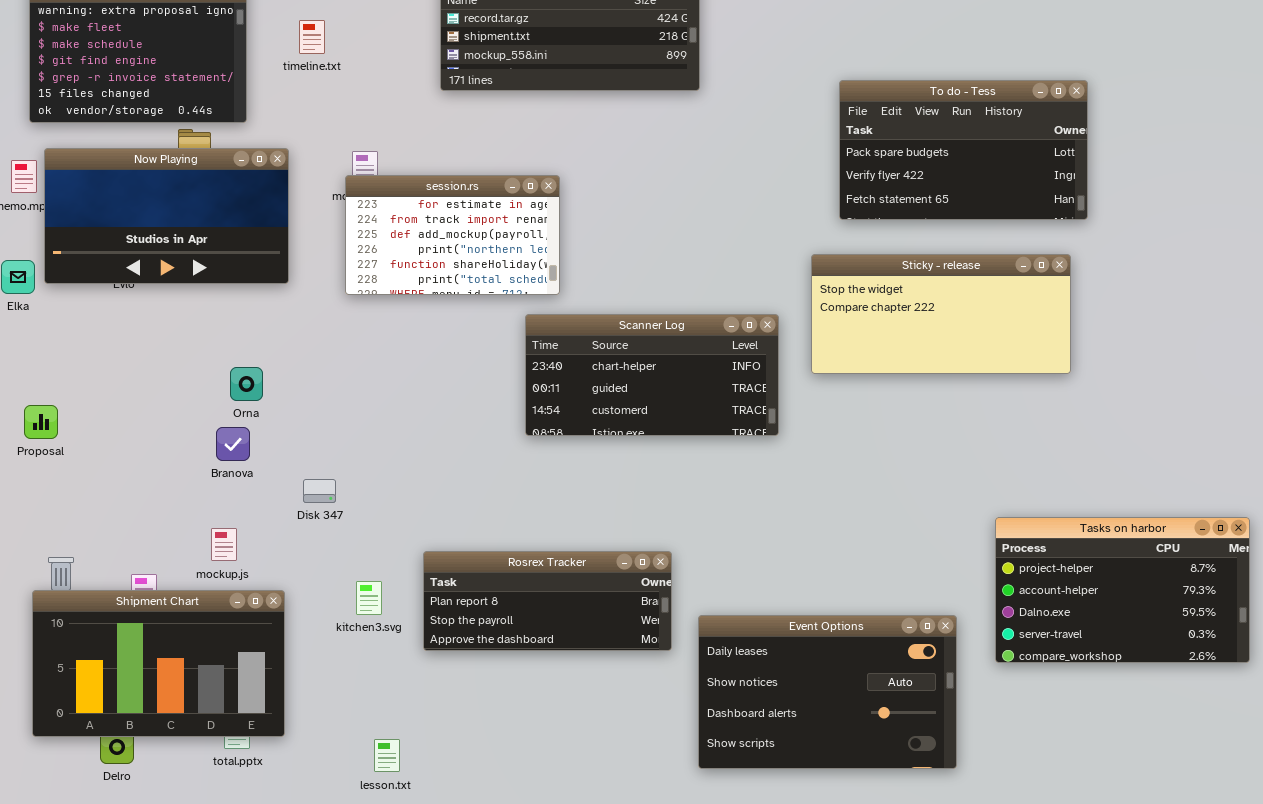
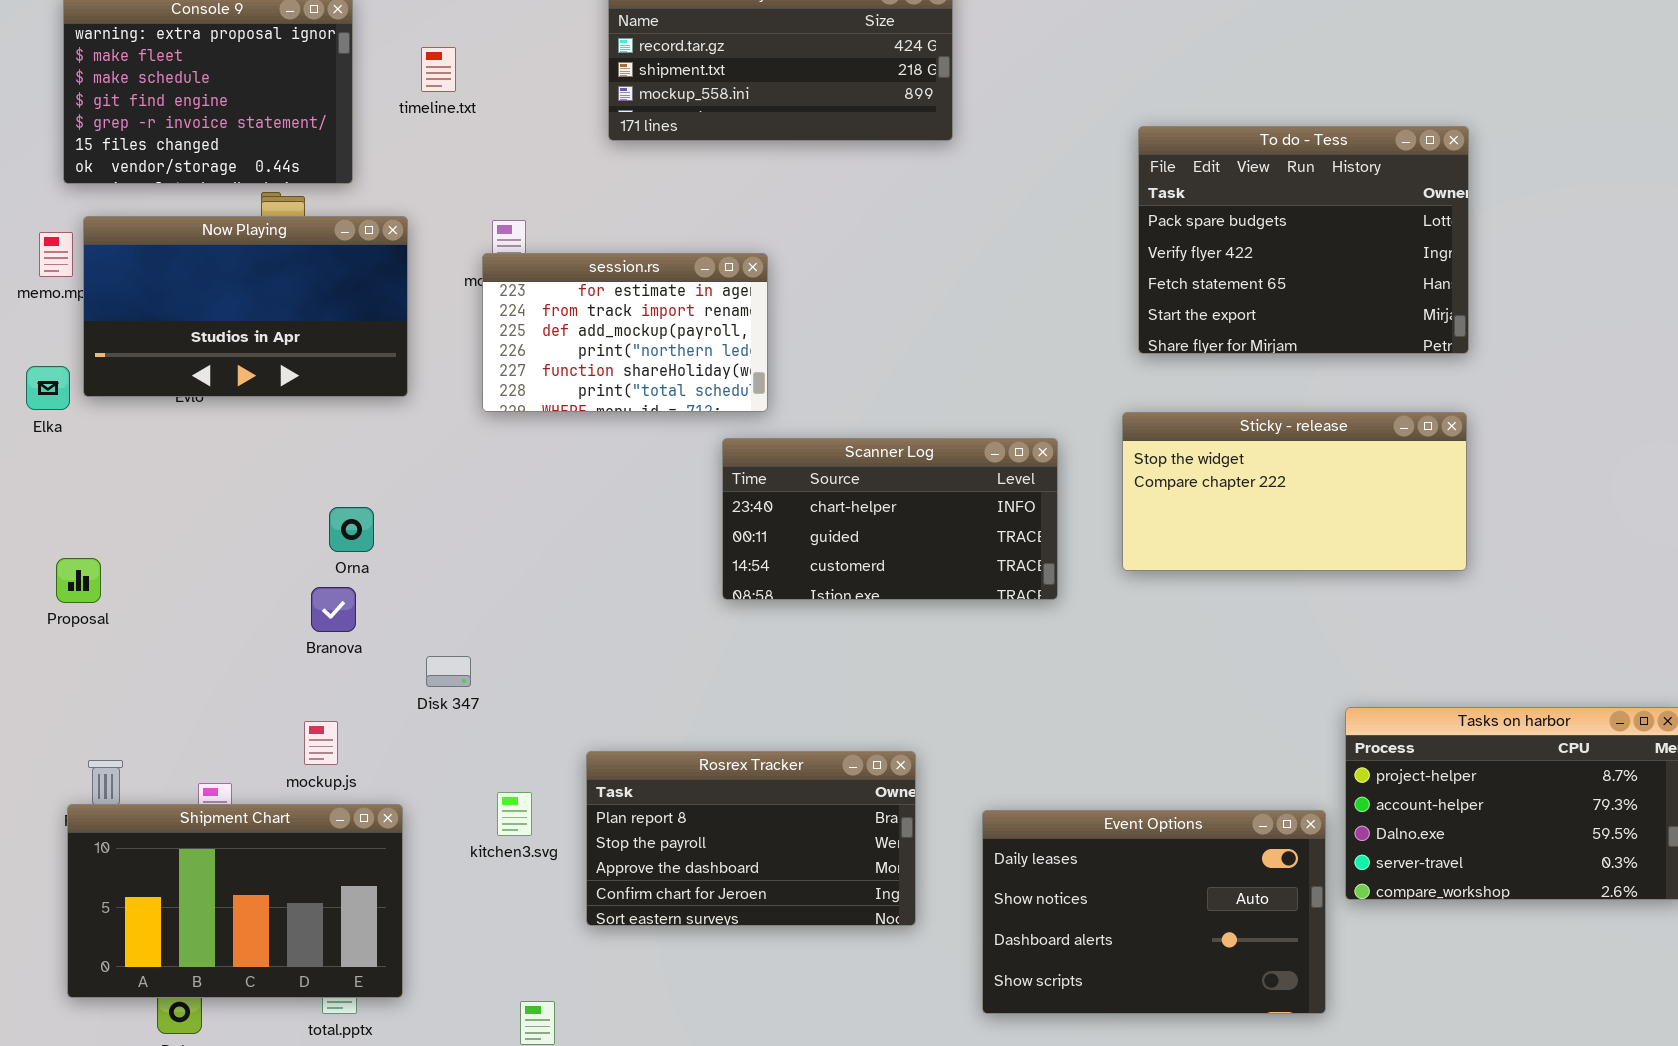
To do - Tess: [839,80,1088,220] -> [1138,126,1469,354], resized
Sticky - release: [811,254,1071,374] -> [1122,412,1467,571], moved
Rosrex Tracker: [423,551,672,651] -> [586,751,916,926], resized
Event Options: [698,615,957,769] -> [982,810,1326,1014], moved

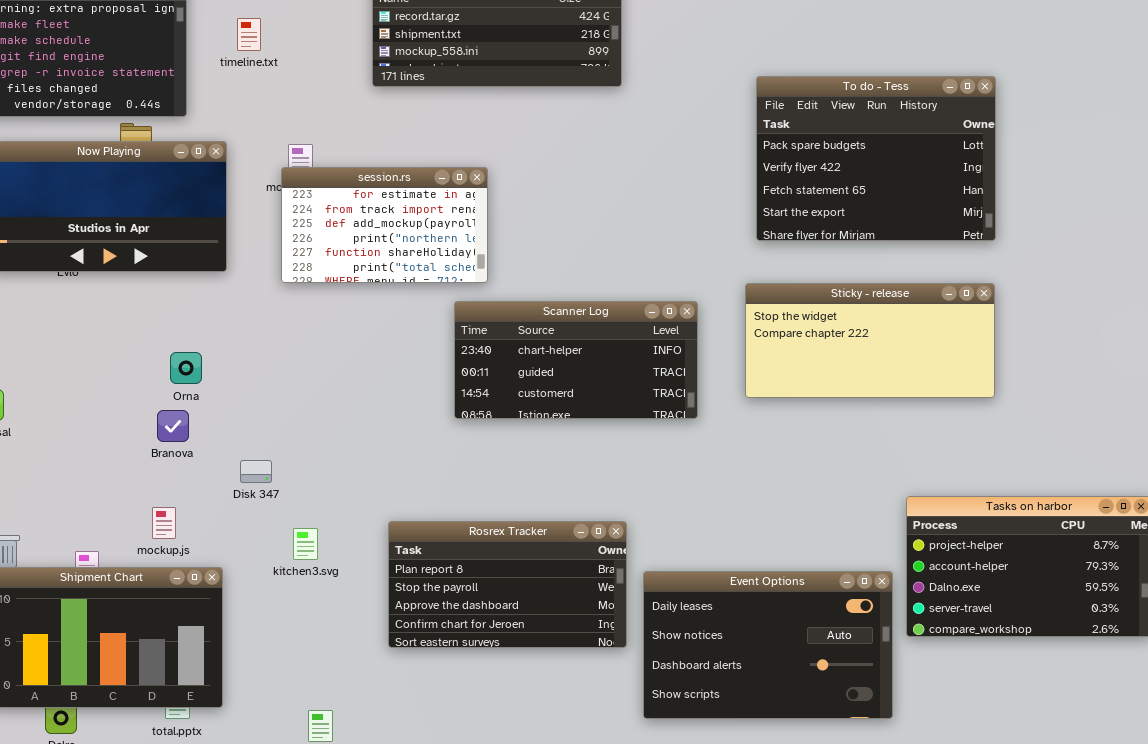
Rosrex Tracker: [586,751,916,926] -> [388,521,627,648], moved
kitchen3.svg: [497,792,532,836] -> [293,528,318,560], moved

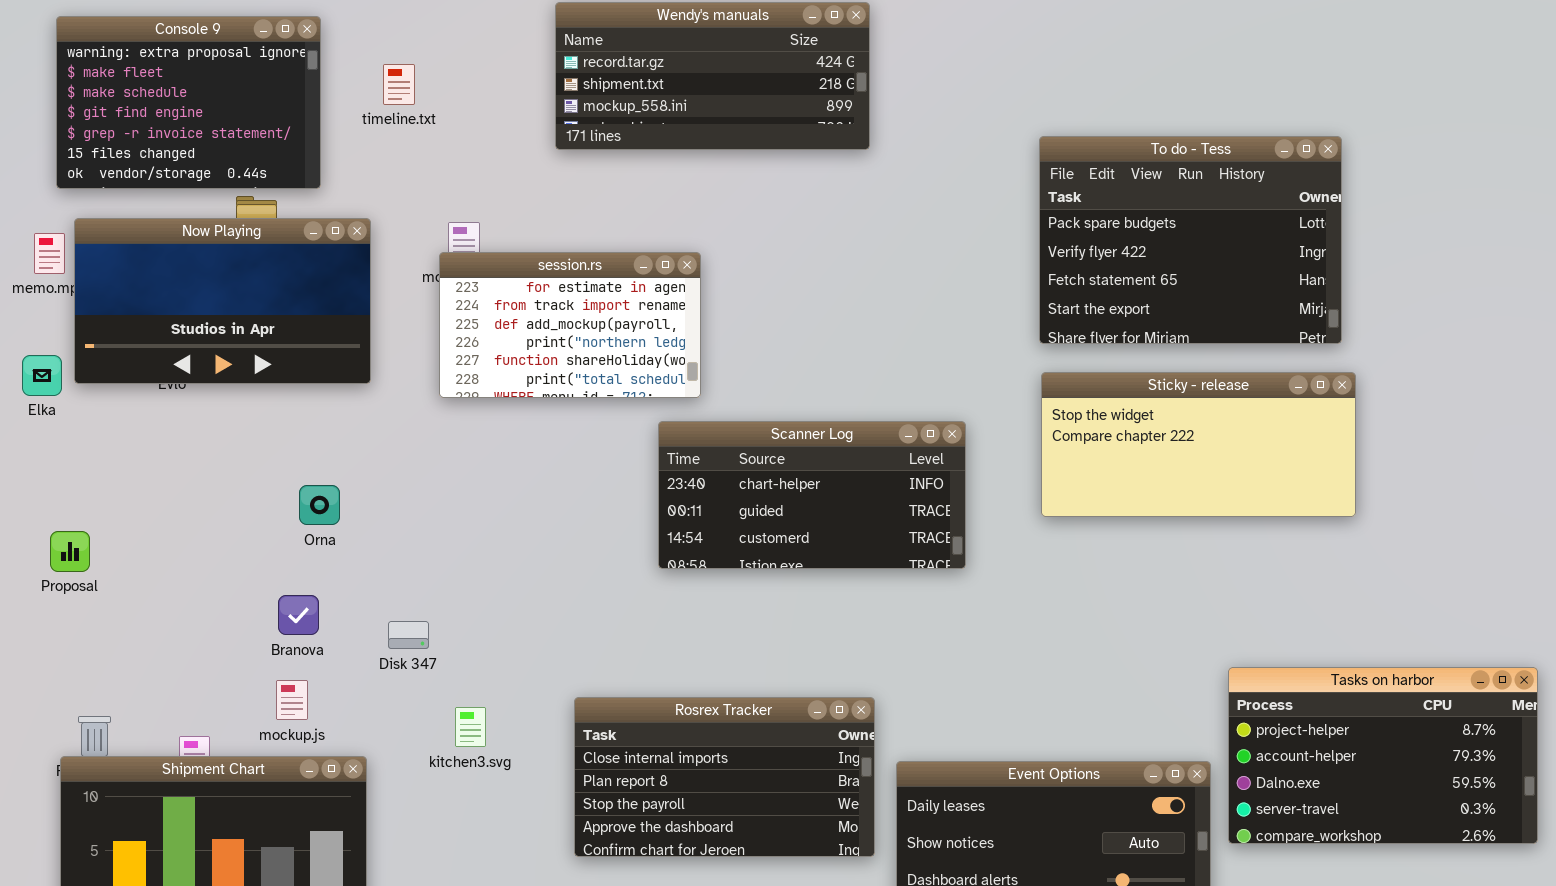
Sticky - release: [745,283,995,398] -> [1041,372,1356,517], moved
Branova: [157,410,189,442] -> [278,595,319,635], moved
Rosrex Tracker: [388,521,627,648] -> [574,697,875,857], scrolled up 1 row

